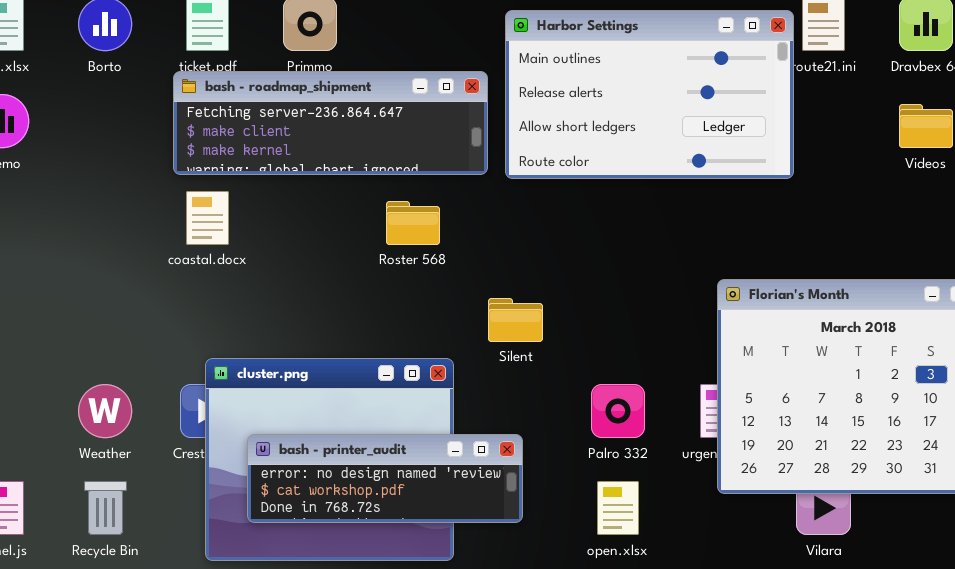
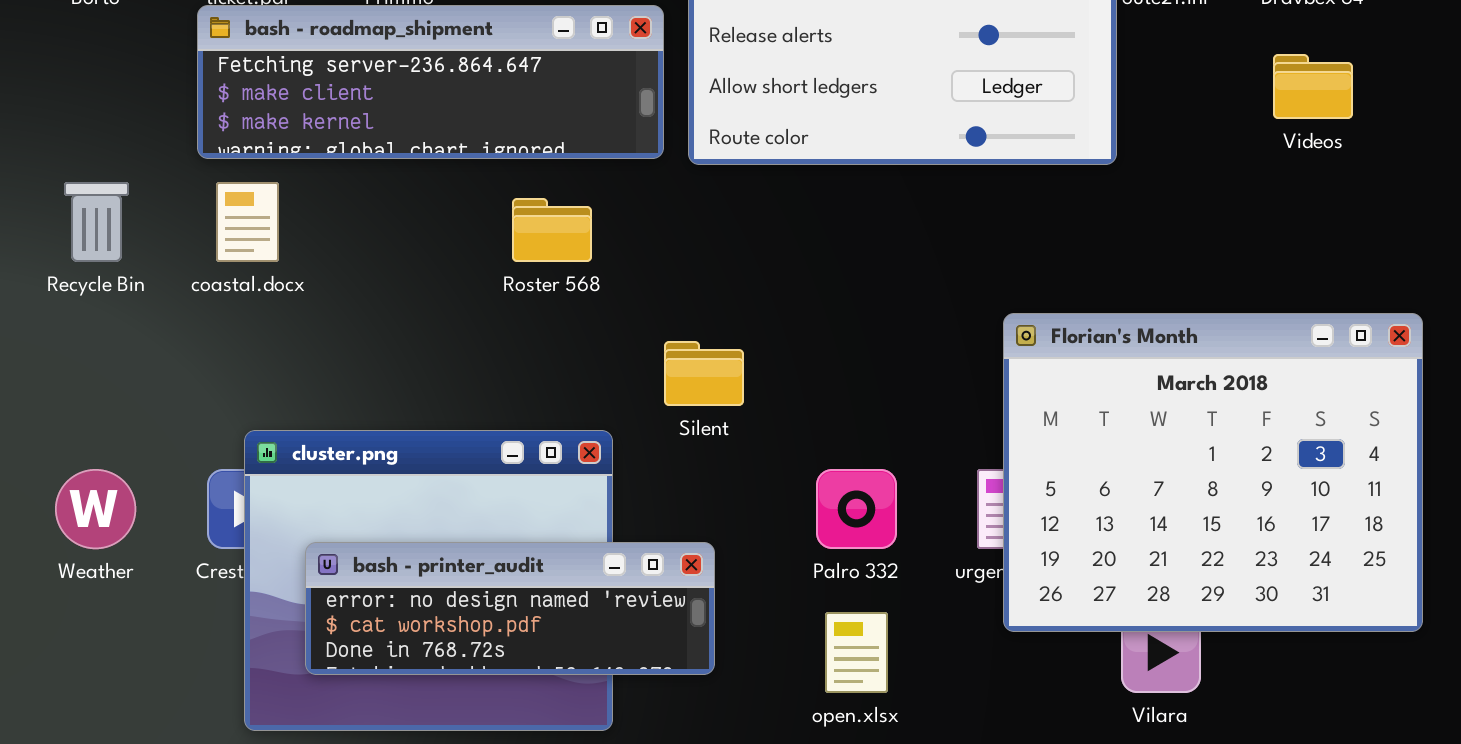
Recycle Bin: [84,481,127,535] -> [64,182,129,262], moved

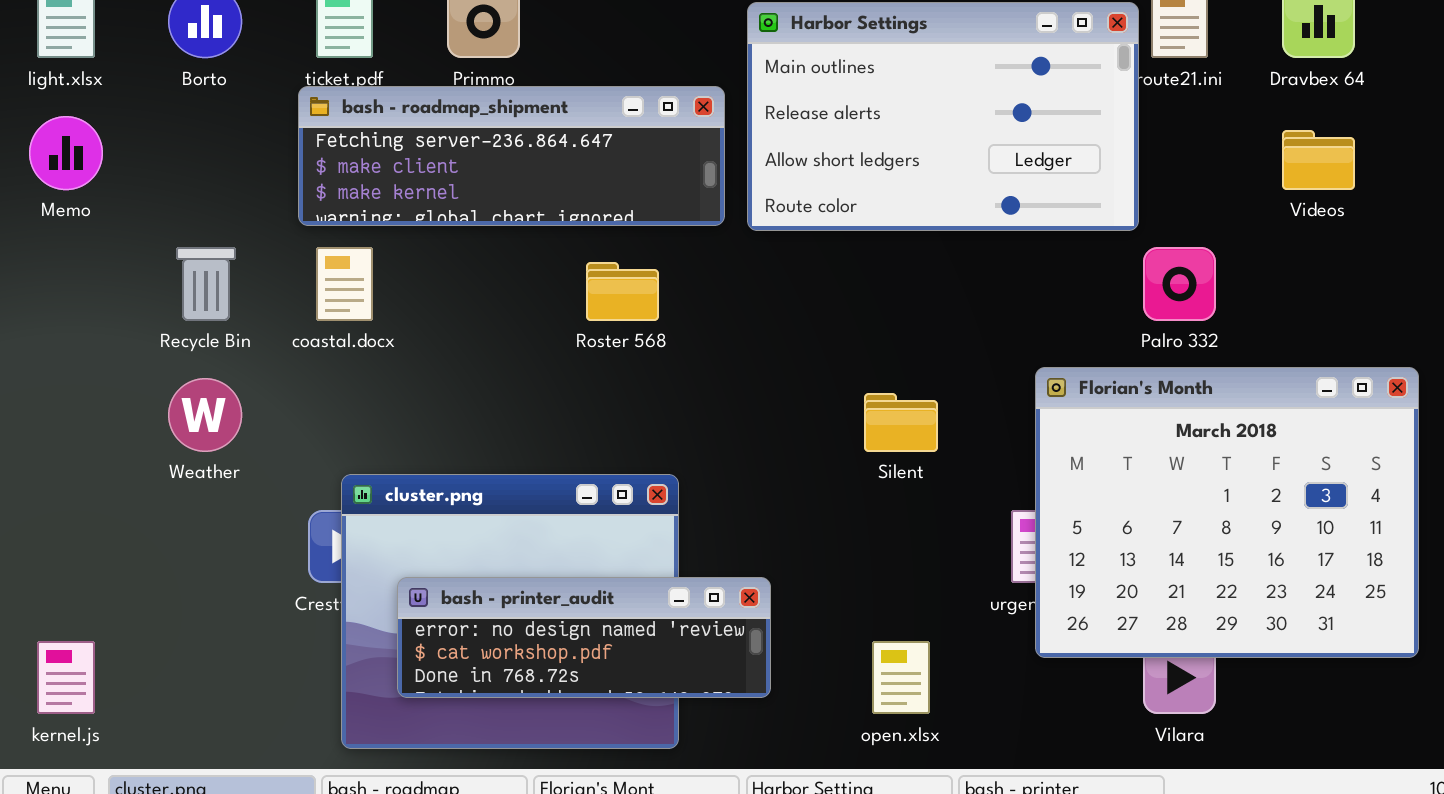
Silent: [664,341,744,406] -> [864,393,938,452], moved
Weather: [55,469,136,549] -> [168,378,242,452], moved
Palro 332: [816,469,897,549] -> [1143,247,1216,321], moved

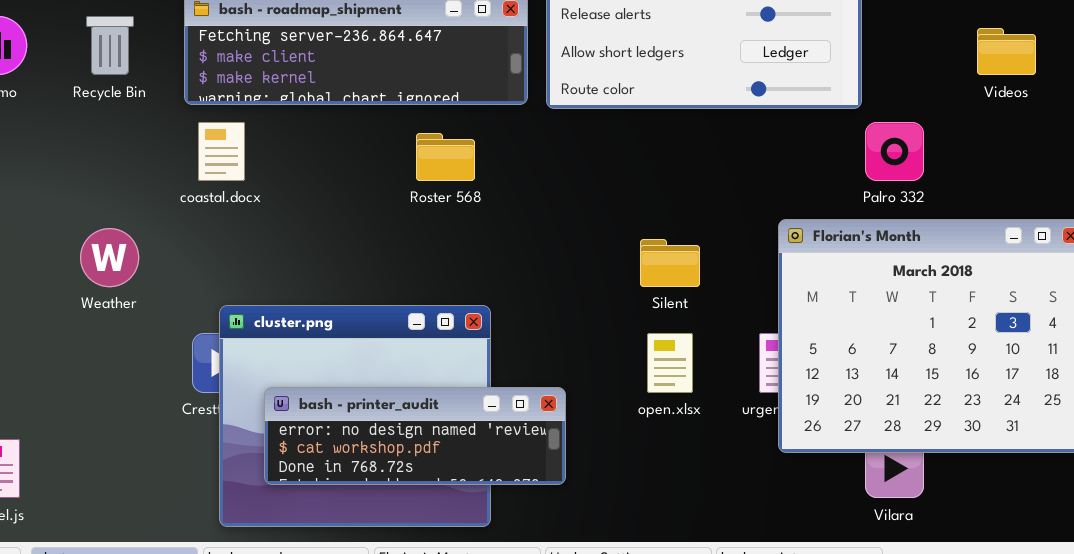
Recycle Bin: [176,247,236,321] -> [86,16,134,75], moved
open.xlsx: [872,641,930,714] -> [647,333,693,393], moved

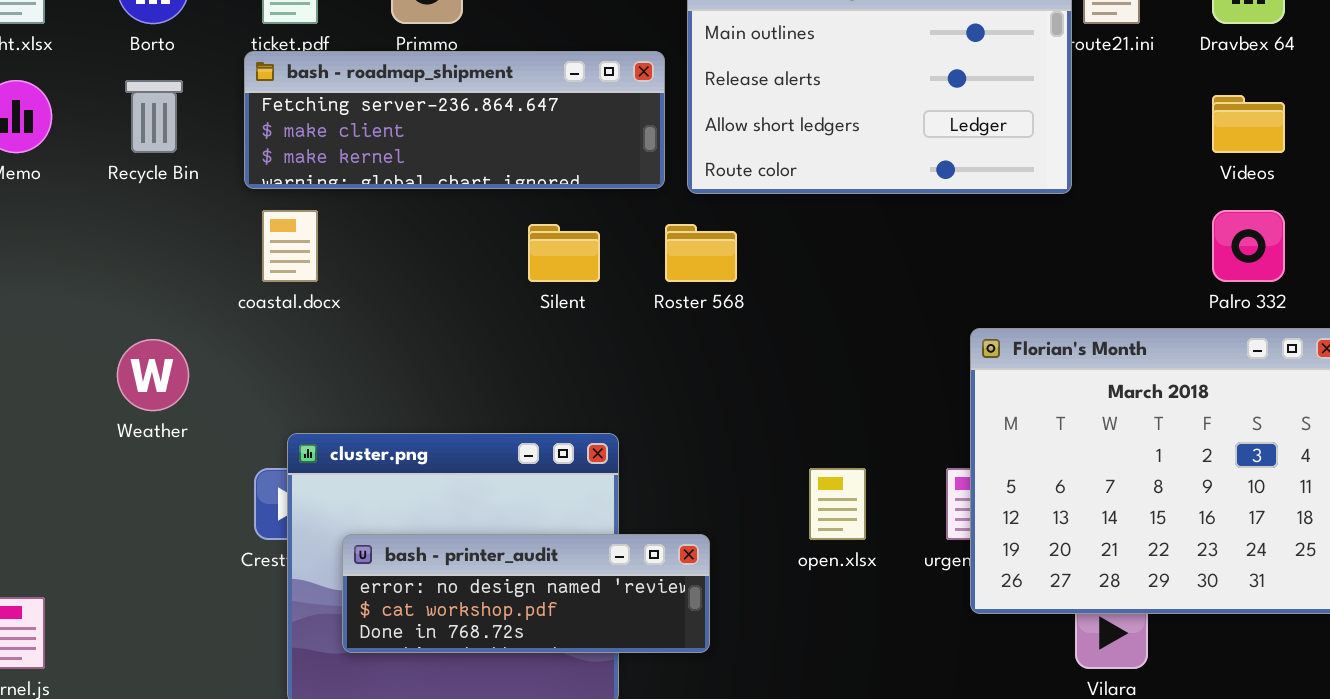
Palro 332: [865,122,924,181] -> [1212,210,1285,282], moved
Roster 568: [416,133,475,181] -> [665,224,737,282], moved
Silent: [640,239,700,287] -> [528,224,600,282], moved

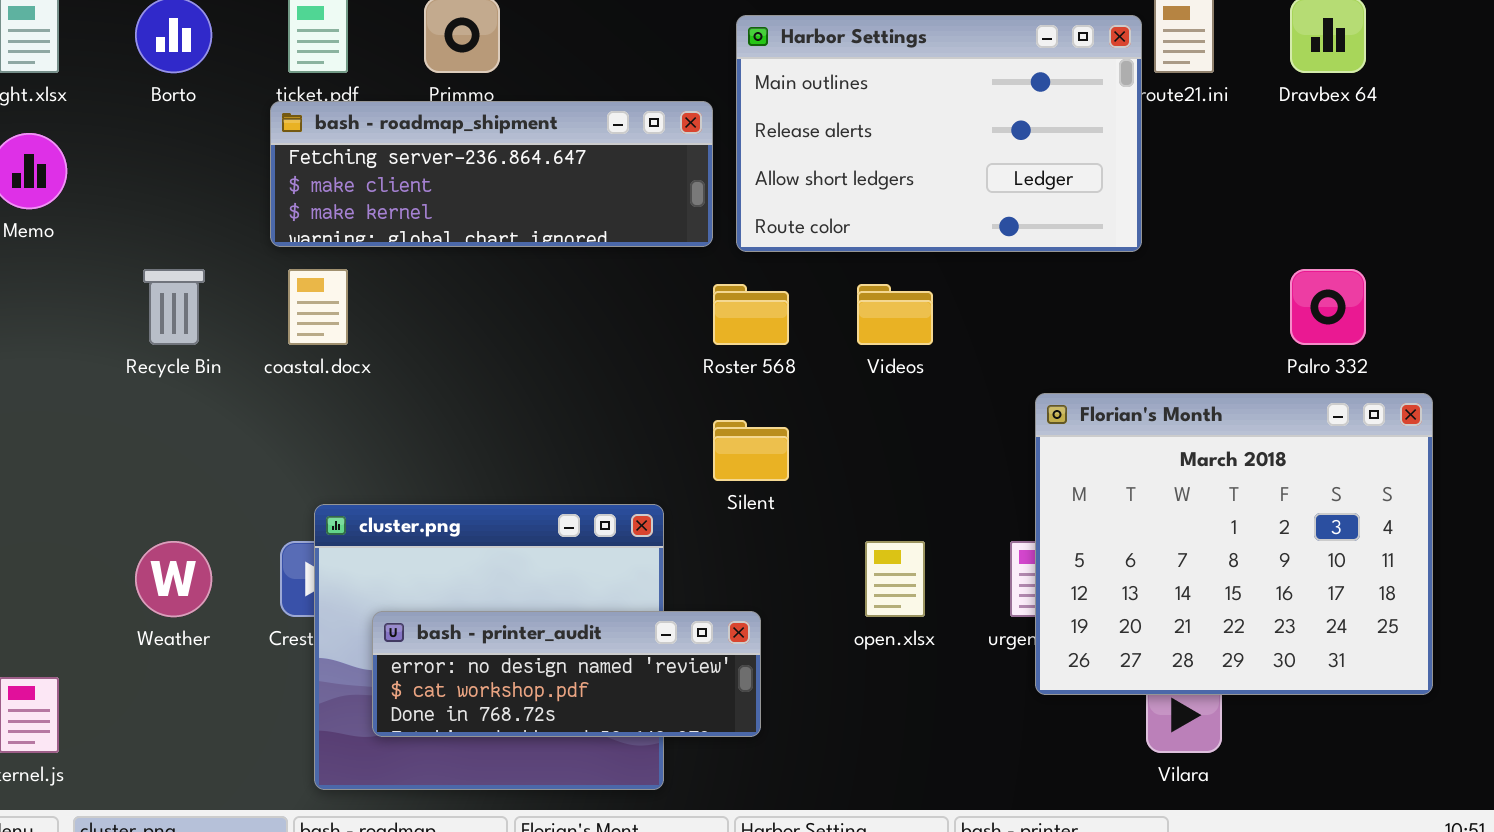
Recycle Bin: [125,80,183,153] -> [143,269,205,345], moved
Videos: [1212,95,1285,153] -> [857,284,933,345], moved
Silent: [528,224,600,282] -> [713,420,789,481], moved
Weather: [117,339,189,411] -> [135,541,212,617], moved

